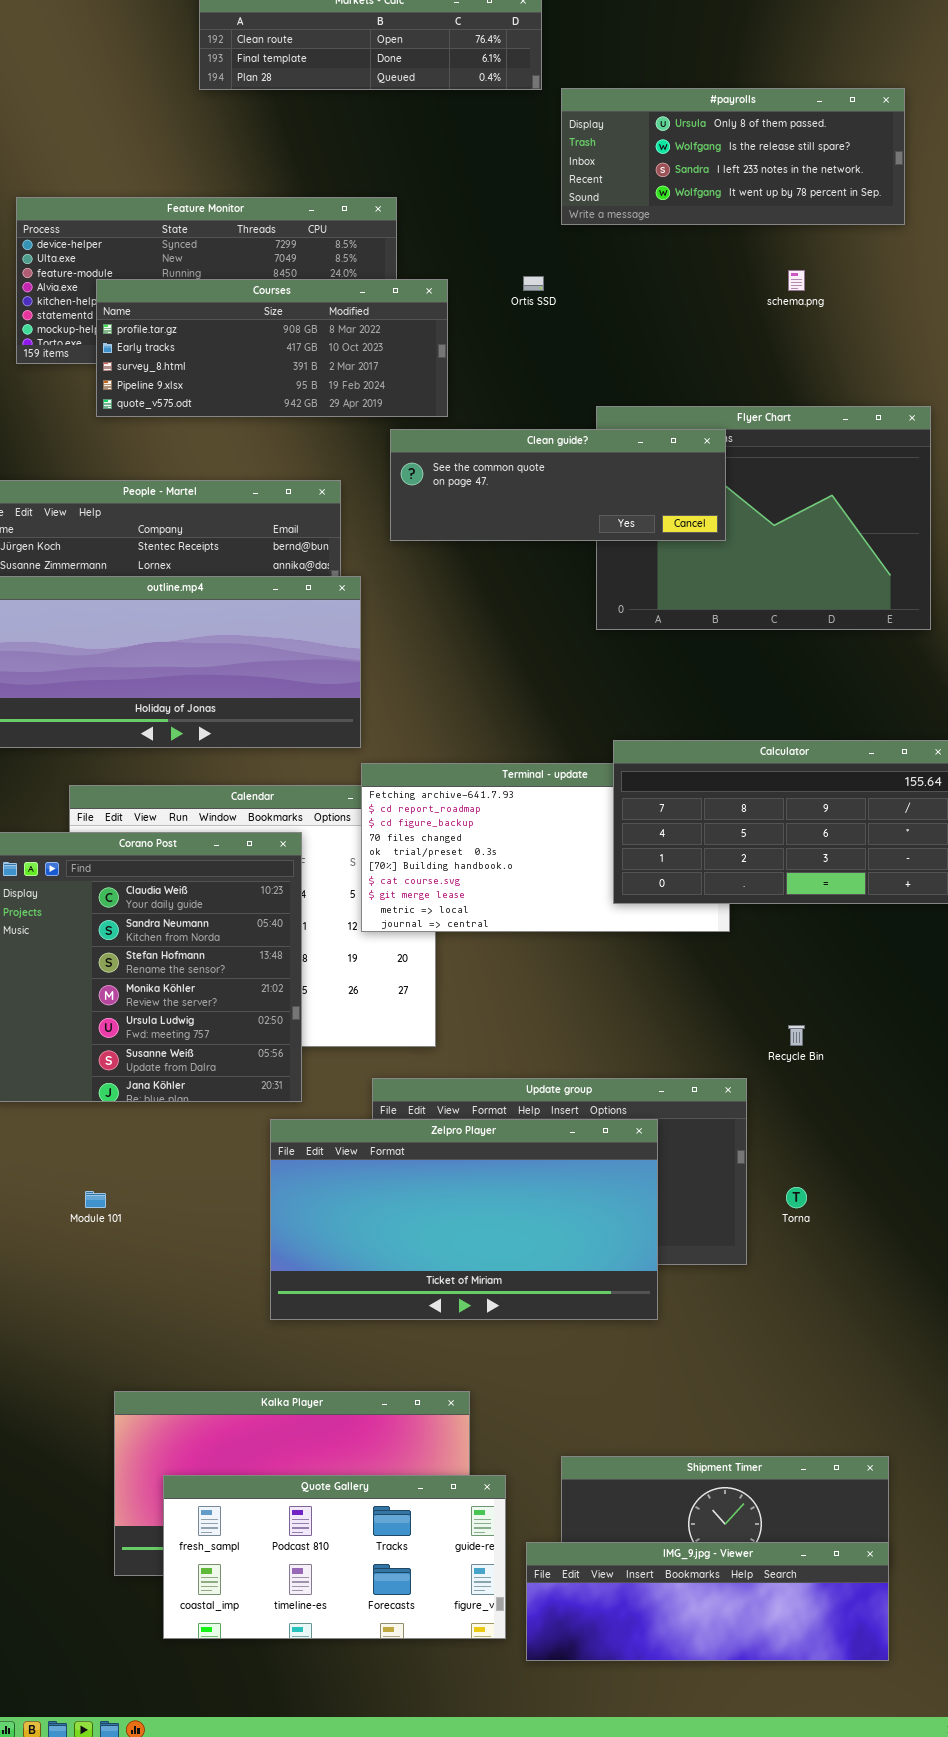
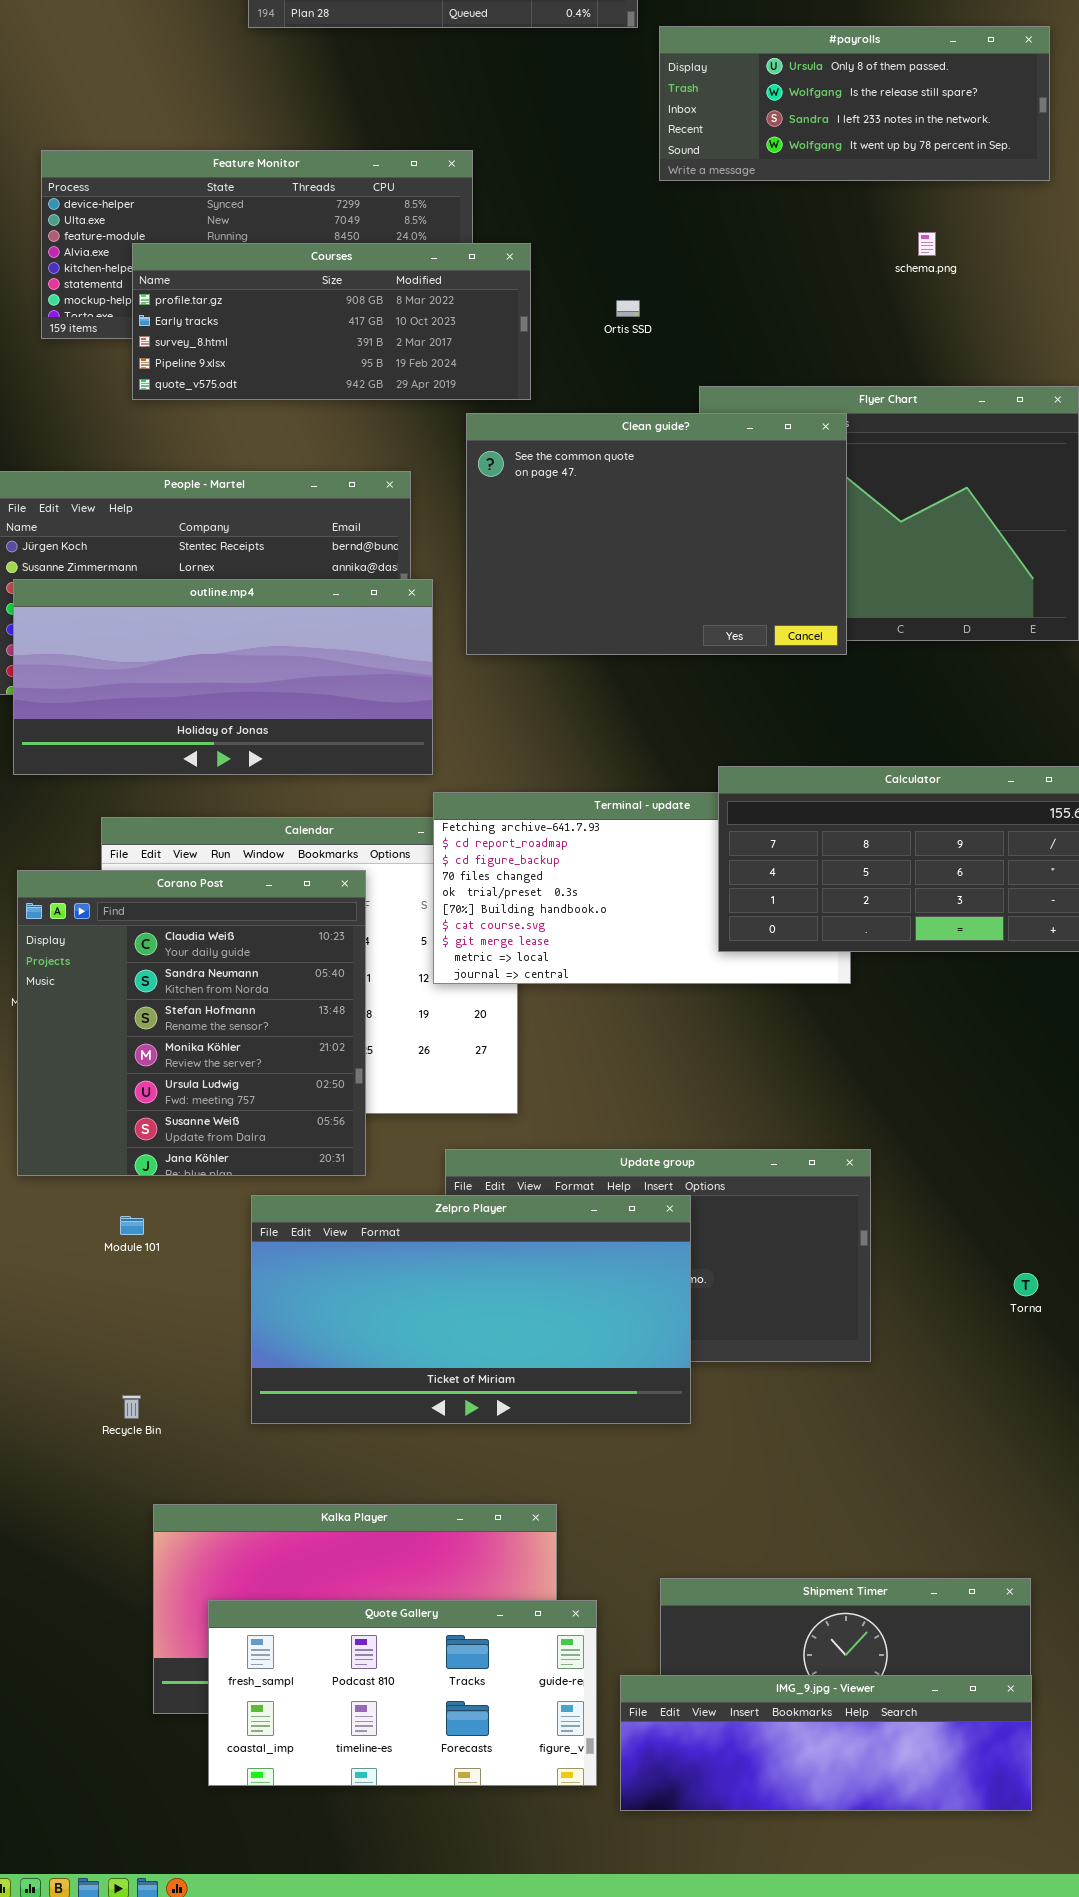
Ortis SSD: [523,276,544,291] -> [616,300,640,317], moved
Clean guide?: [390,429,726,541] -> [466,413,847,655], resized
Recycle Bin: [788,1025,805,1046] -> [122,1395,141,1419], moved
Zelpro Player: [270,1119,658,1320] -> [251,1195,691,1424], moved
Torna: [786,1187,807,1208] -> [1014,1273,1038,1296], moved
Module 101: [85,1191,106,1208] -> [120,1216,144,1235], moved

